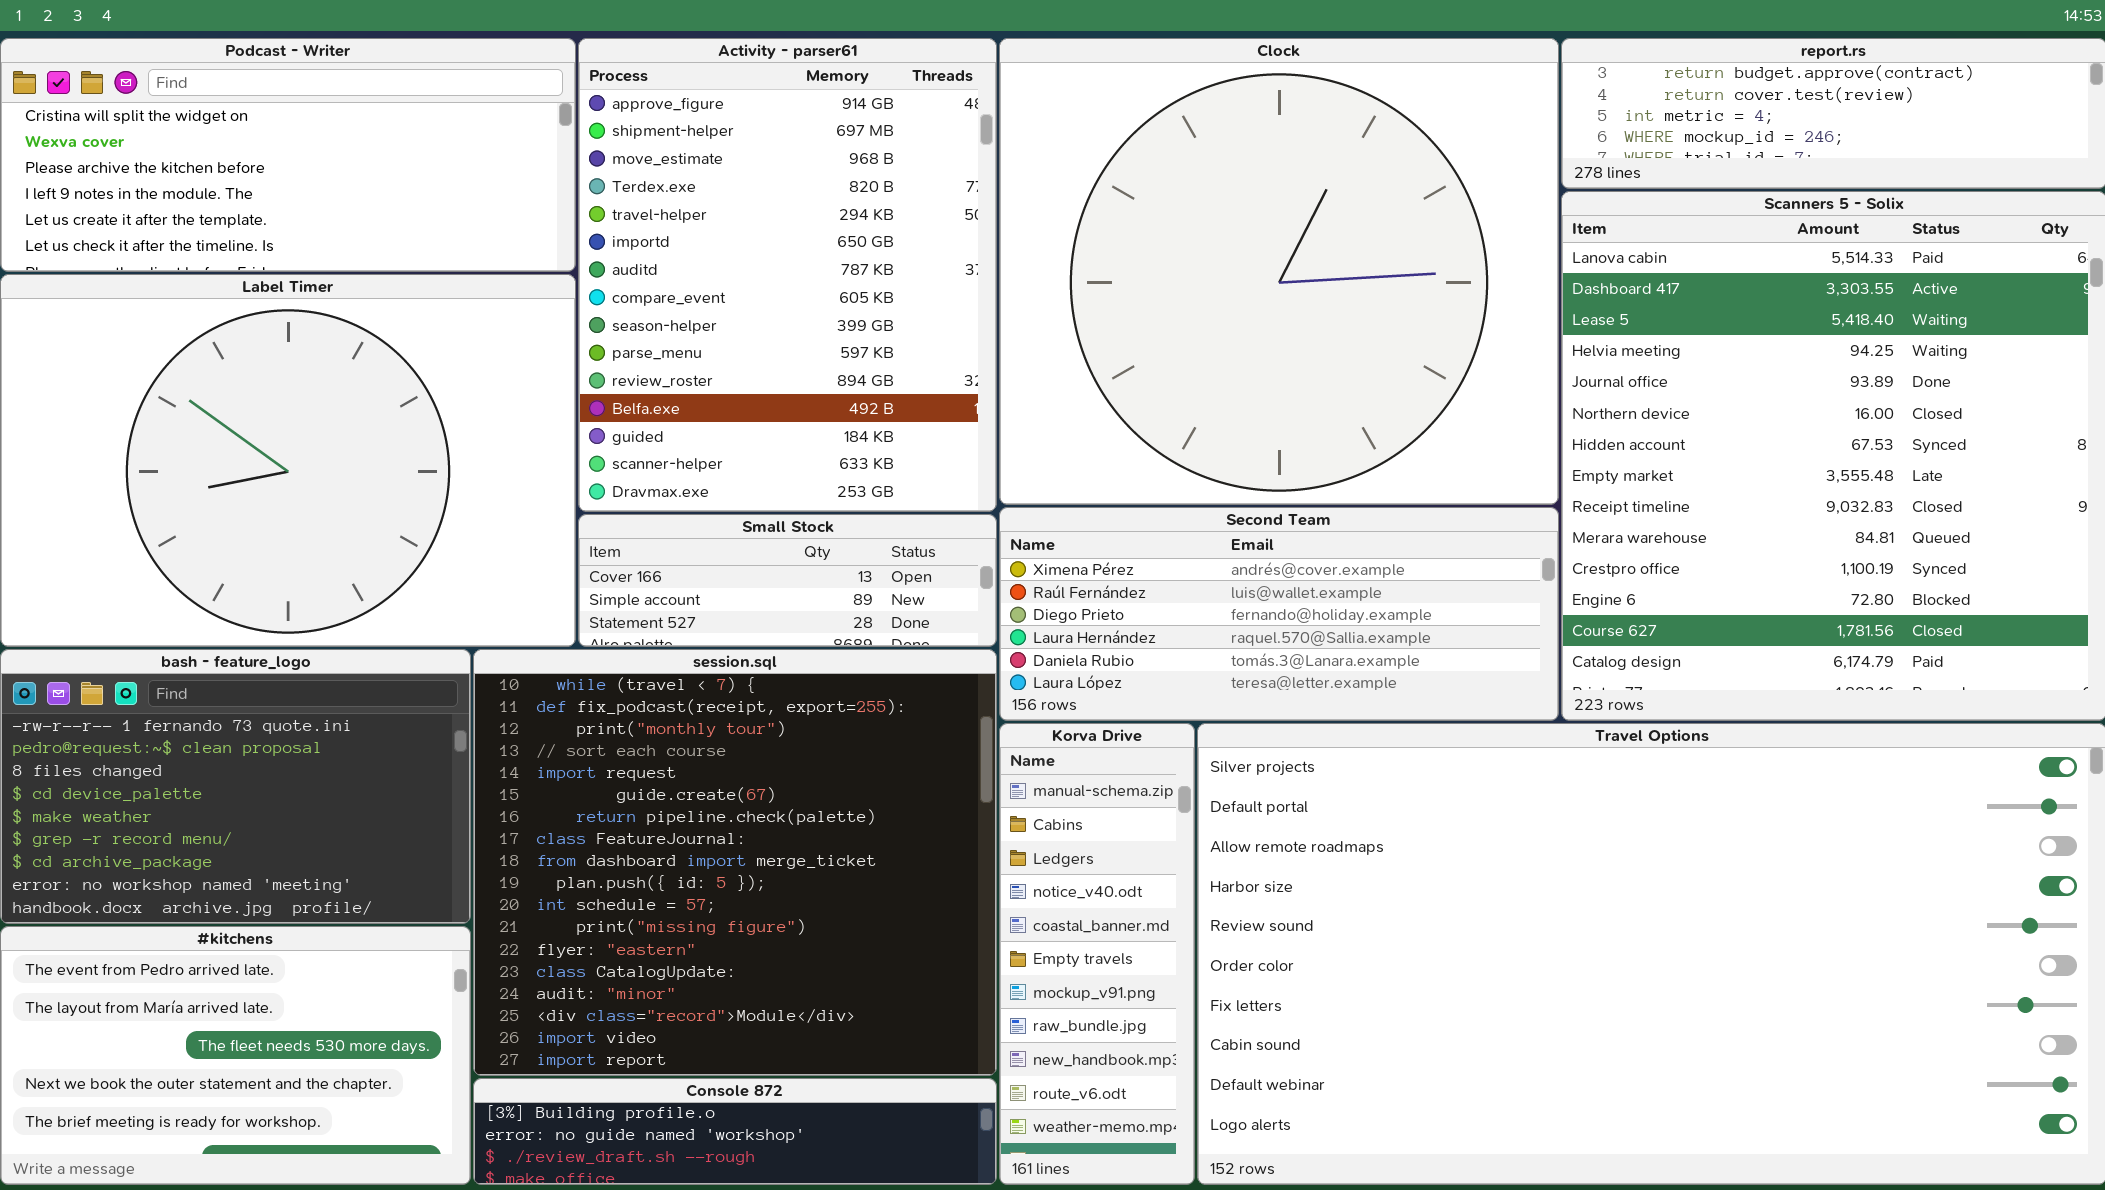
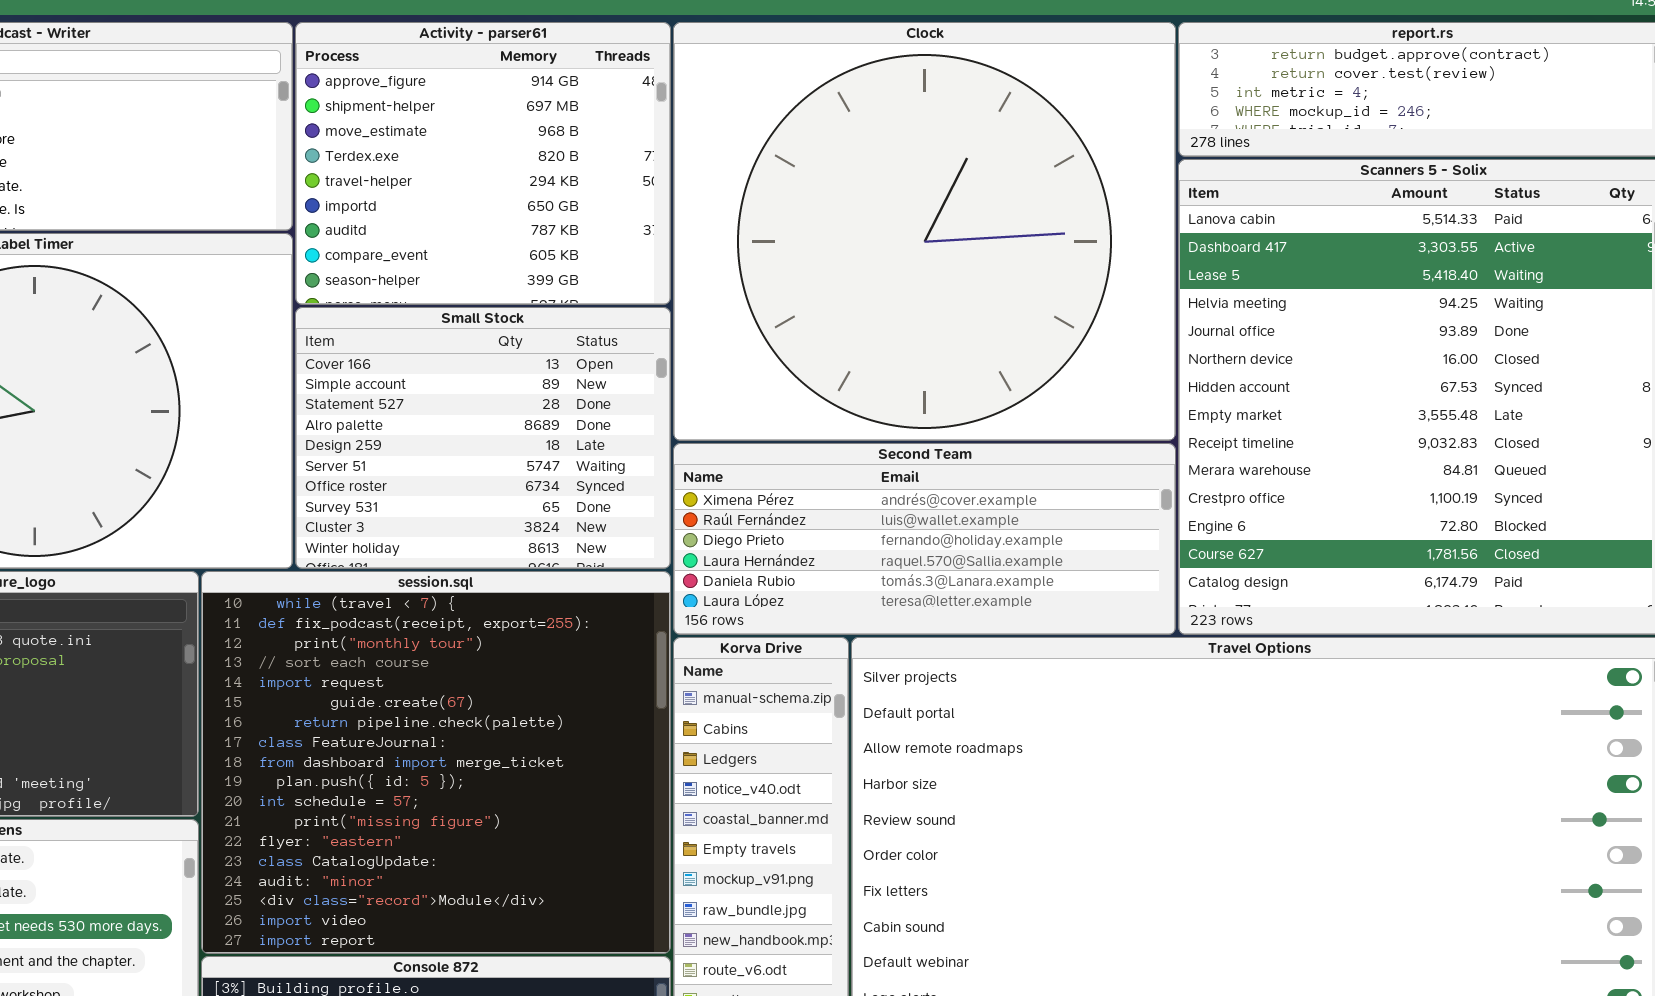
Activity - parser61: [578,38,997,512] -> [295,22,671,305], resized
Small Stock: [578,514,997,647] -> [295,307,671,569], resized

